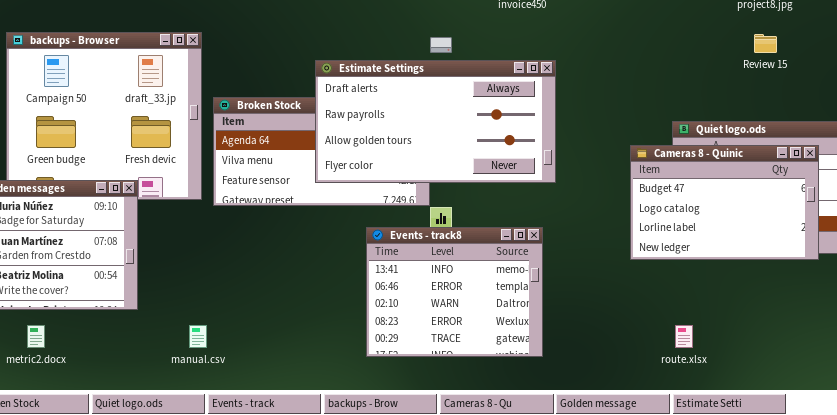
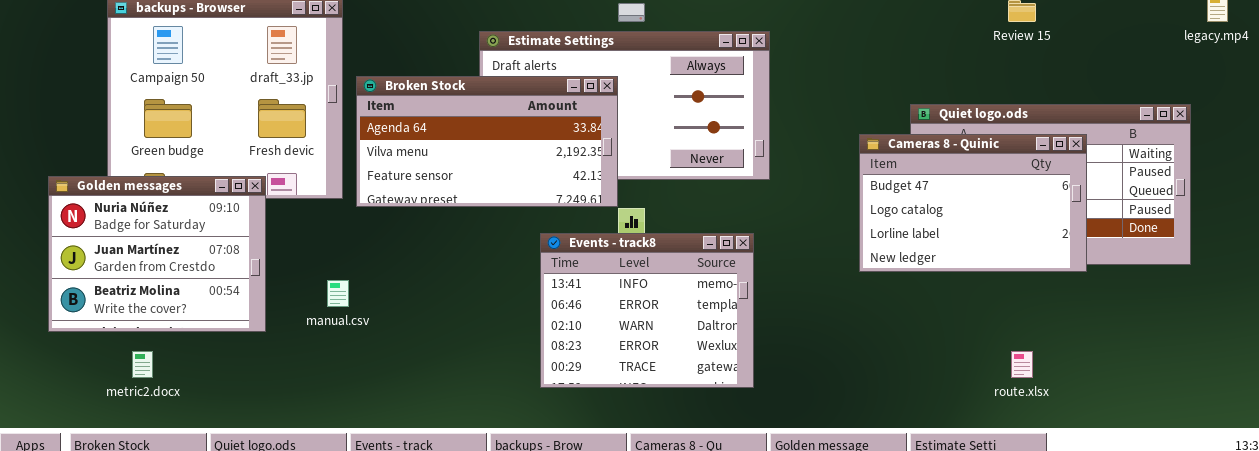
Broken Stock: [213,97,430,206] -> [356,76,618,207], raised
manual.csv: [189,325,207,348] -> [327,280,349,307], moved
route.xlsx: [675,325,693,348] -> [1011,351,1033,378], moved

